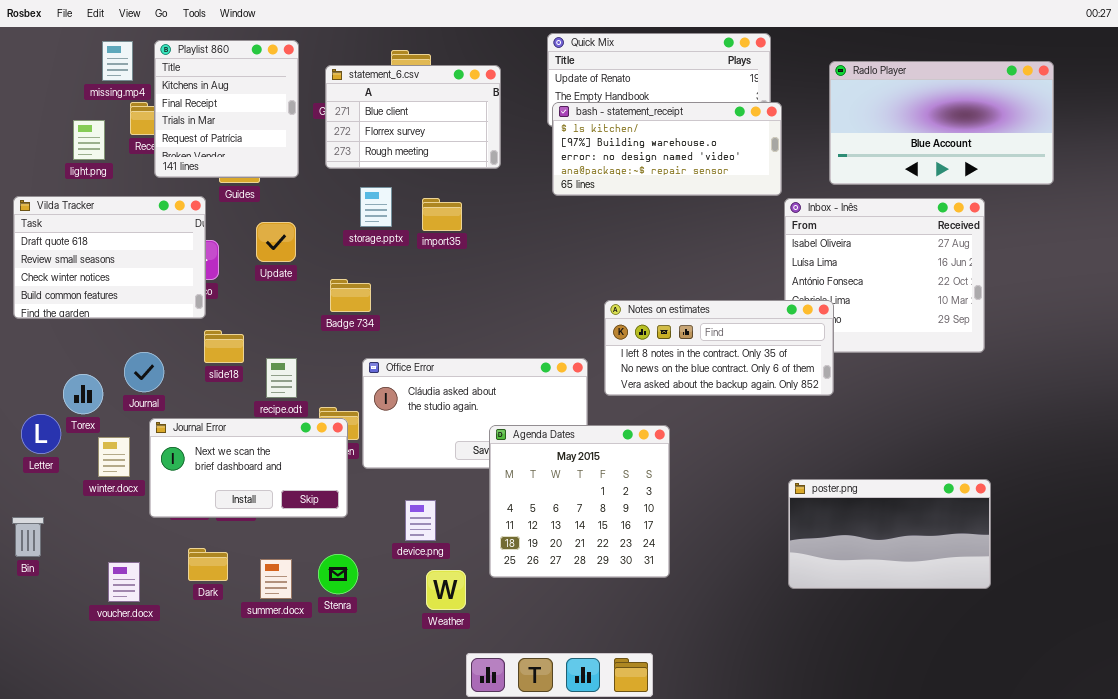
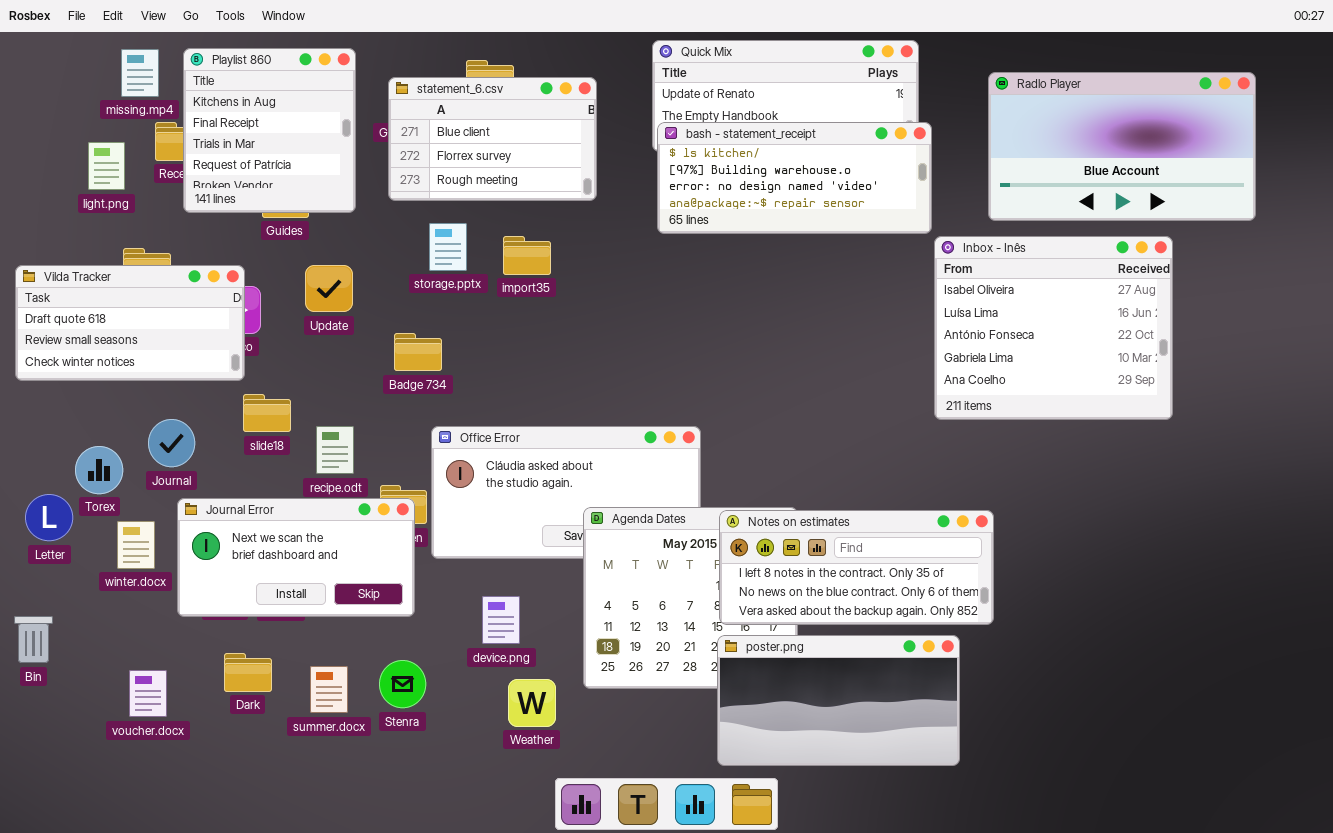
Vilda Tracker: [13,196,206,319] -> [15,265,245,381], resized
Notes on estimates: [604,300,834,396] -> [719,510,994,625], moved
poster.png: [788,479,991,589] -> [717,635,960,766], moved

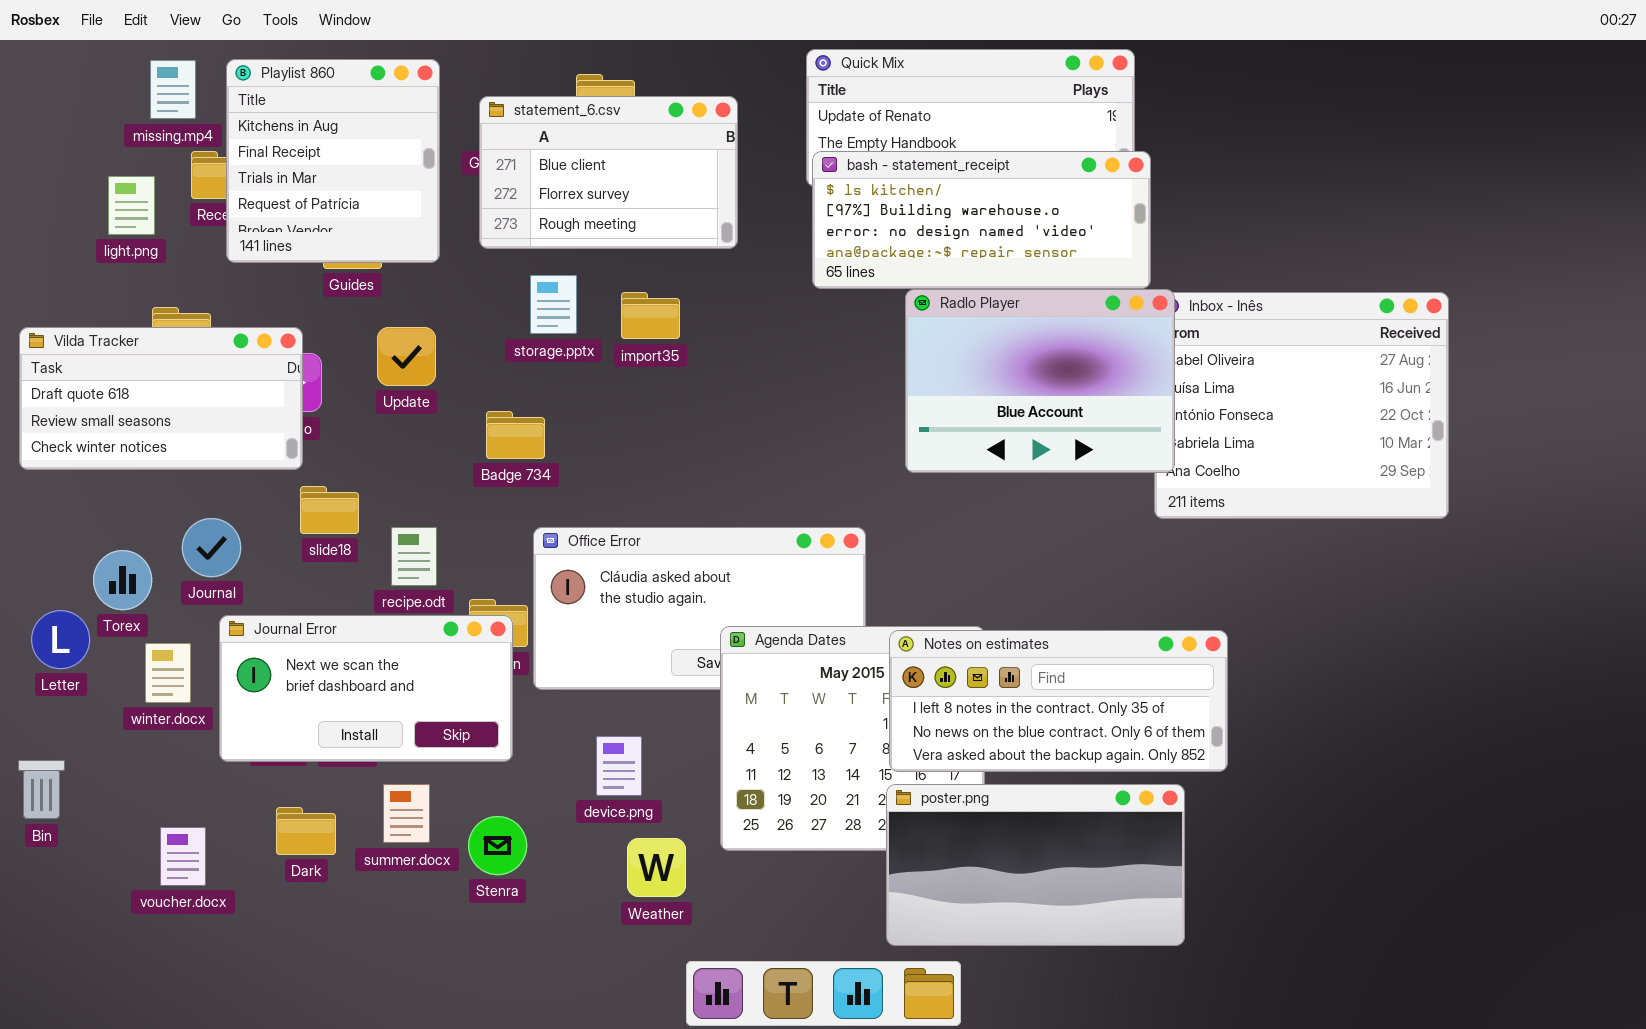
Radlo Player: [988,72,1256,221] -> [905,289,1175,473], moved, resized
summer.docx: [310,666,348,713] -> [383,784,430,843], moved

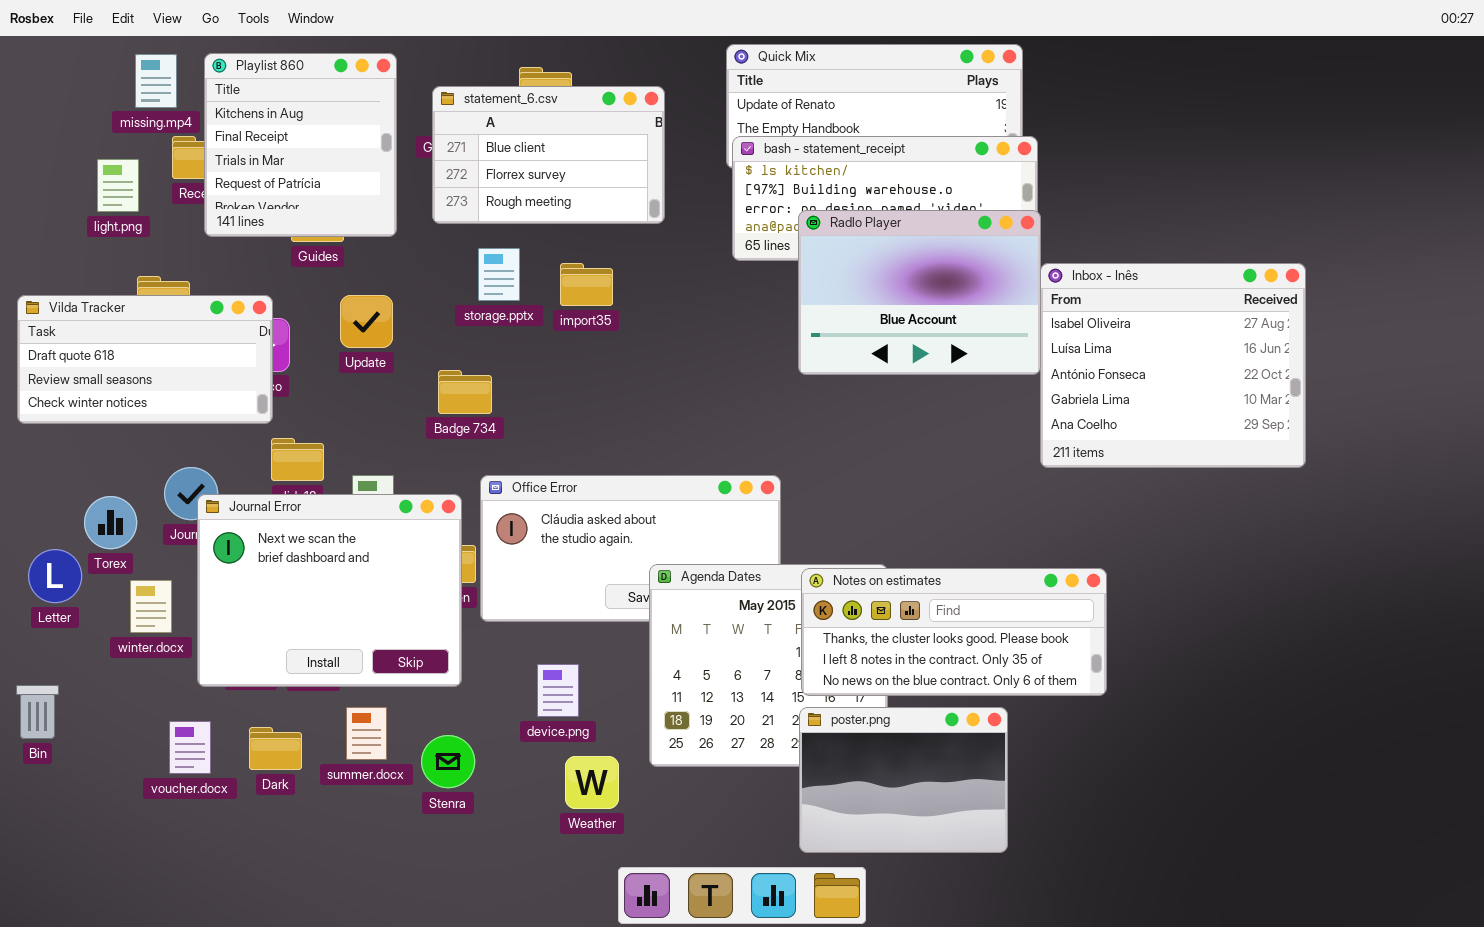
Radlo Player: [905,289,1175,473] -> [798,210,1041,375], moved
Journal Error: [219,615,513,762] -> [197,494,462,687], resized
Notes on estimates: [889,630,1228,772] -> [801,568,1107,696], scrolled up 1 row
poster.png: [886,784,1185,946] -> [799,707,1008,853], resized
voucher.docx: [160,827,206,886] -> [169,721,211,774], moved

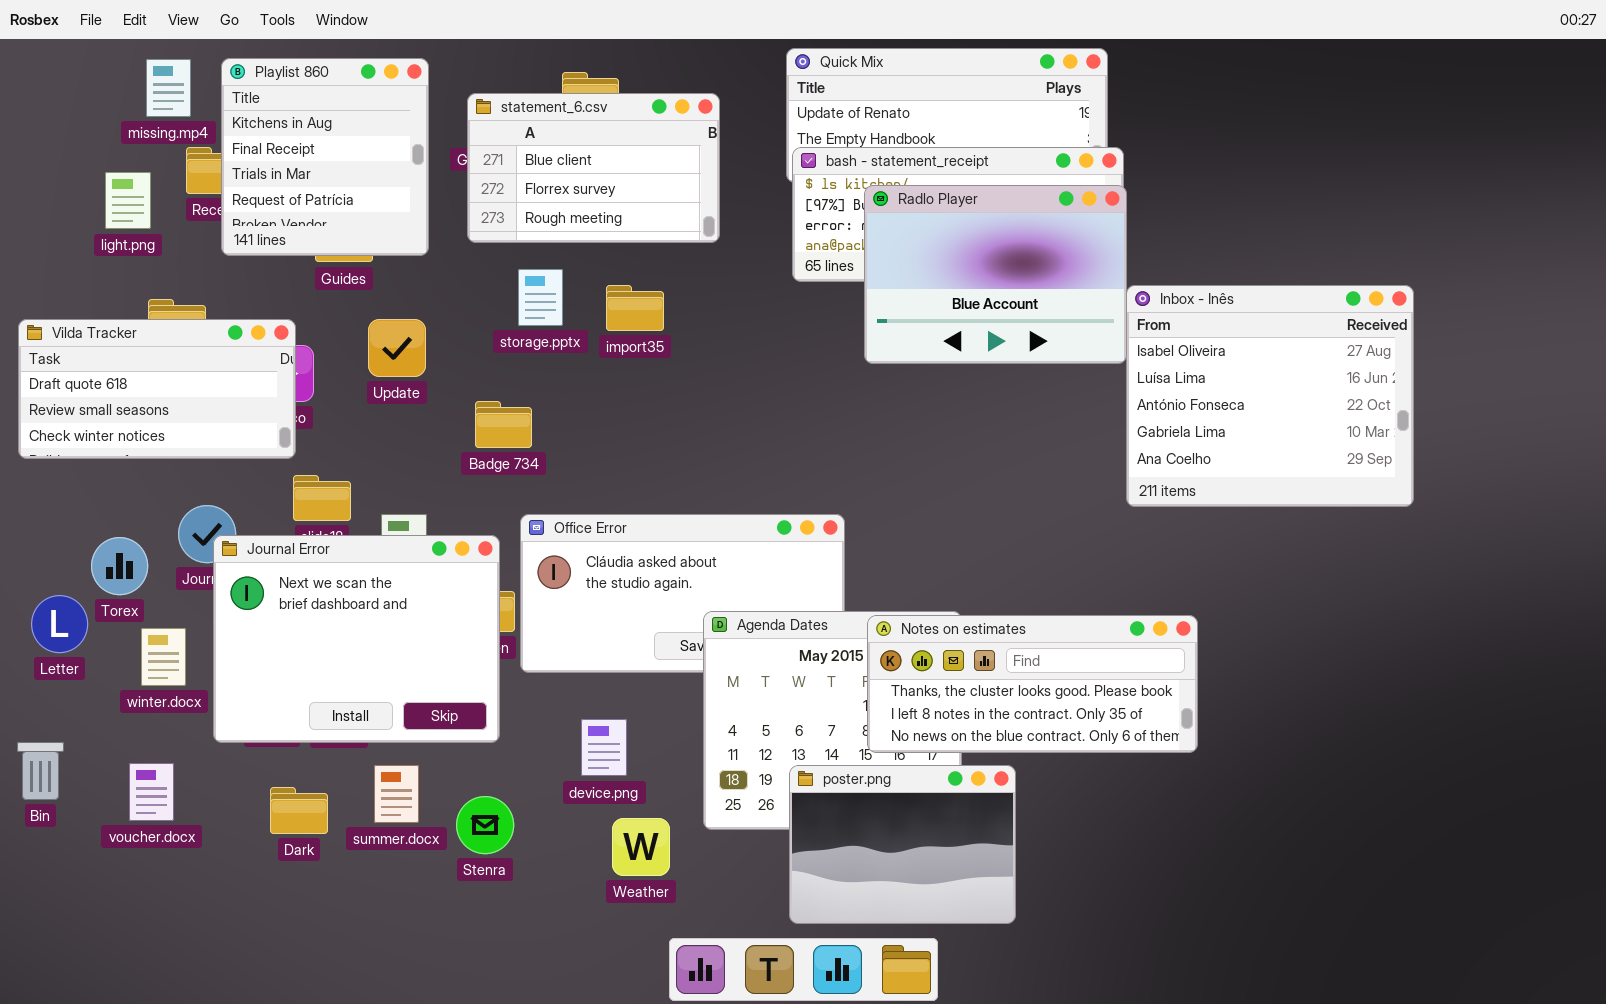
Radlo Player: [798,210,1041,375] -> [864,185,1127,364], moved
poster.png: [799,707,1008,853] -> [789,765,1016,924], moved
voucher.docx: [169,721,211,774] -> [129,763,174,821], moved

